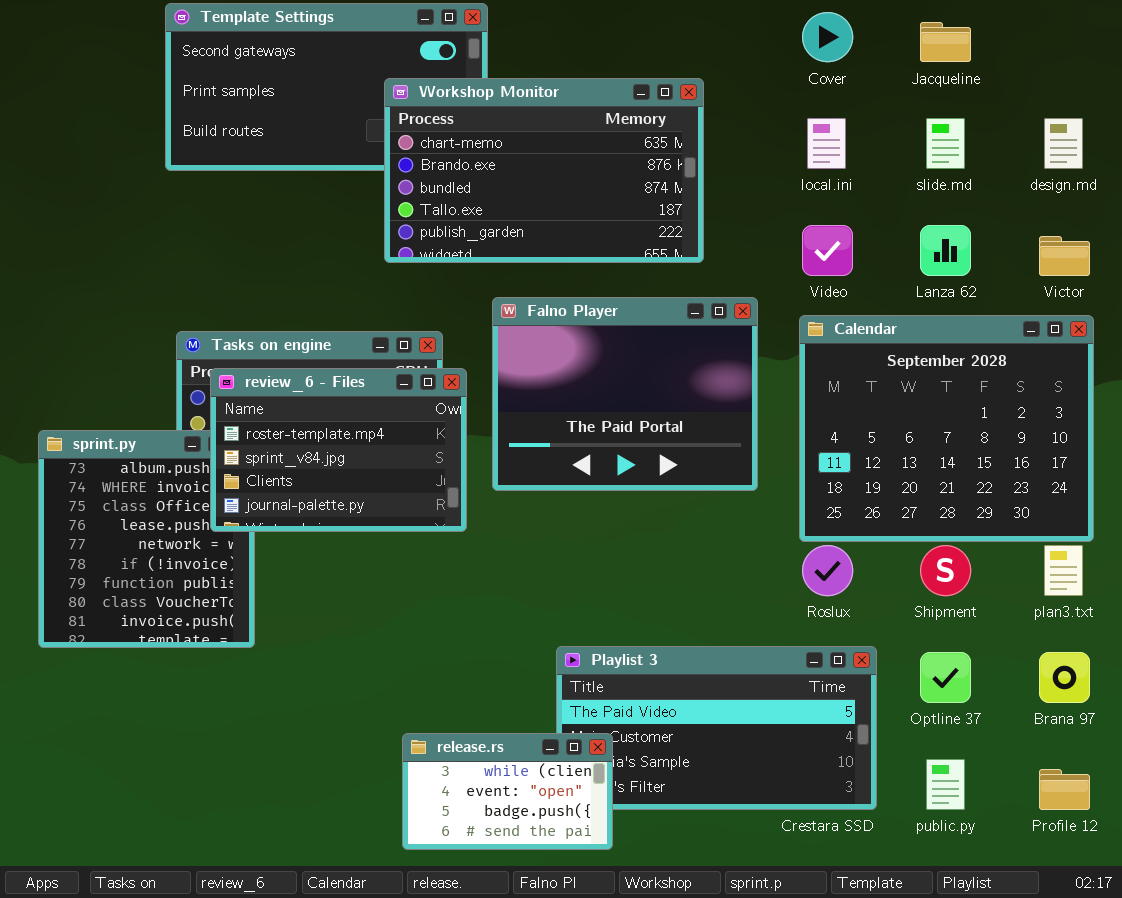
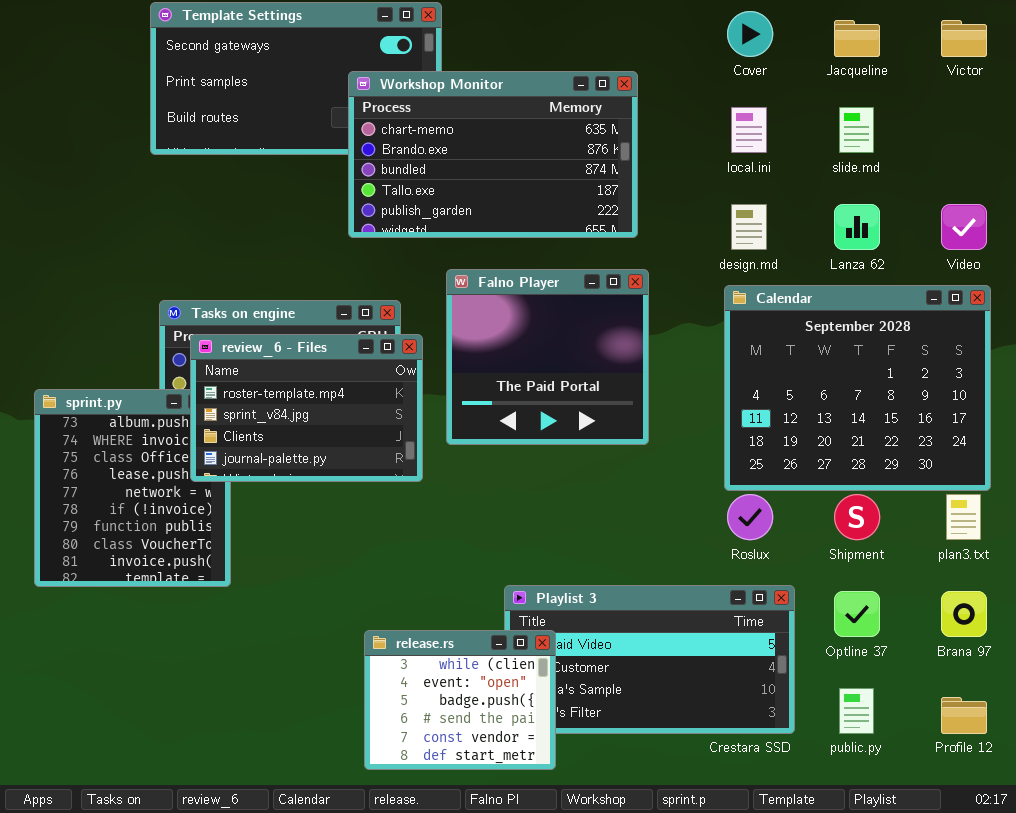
design.md: [1044,118,1083,169] -> [731,204,767,250], moved
Video: [802,225,853,276] -> [941,204,987,250], moved
Victor: [1039,236,1090,276] -> [941,20,987,57], moved
Falno Player: [492,297,758,491] -> [446,269,649,445], resized
release.rs: [402,733,613,850] -> [364,630,556,770], resized

